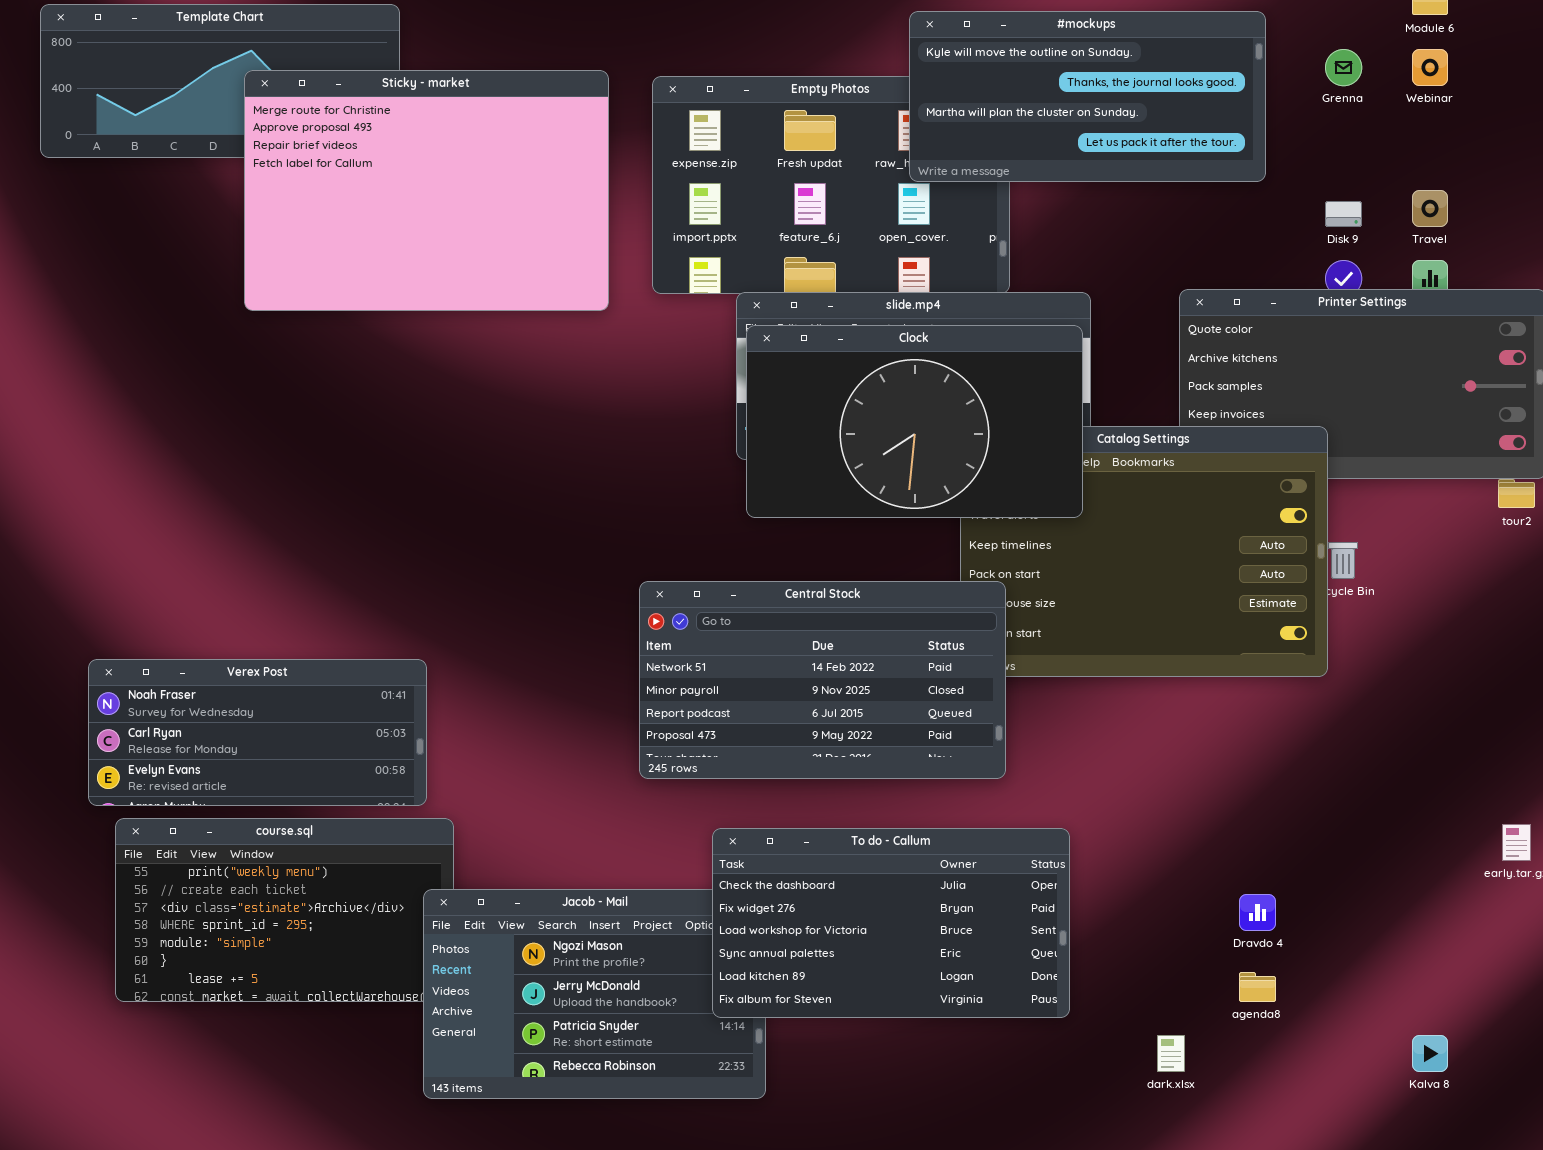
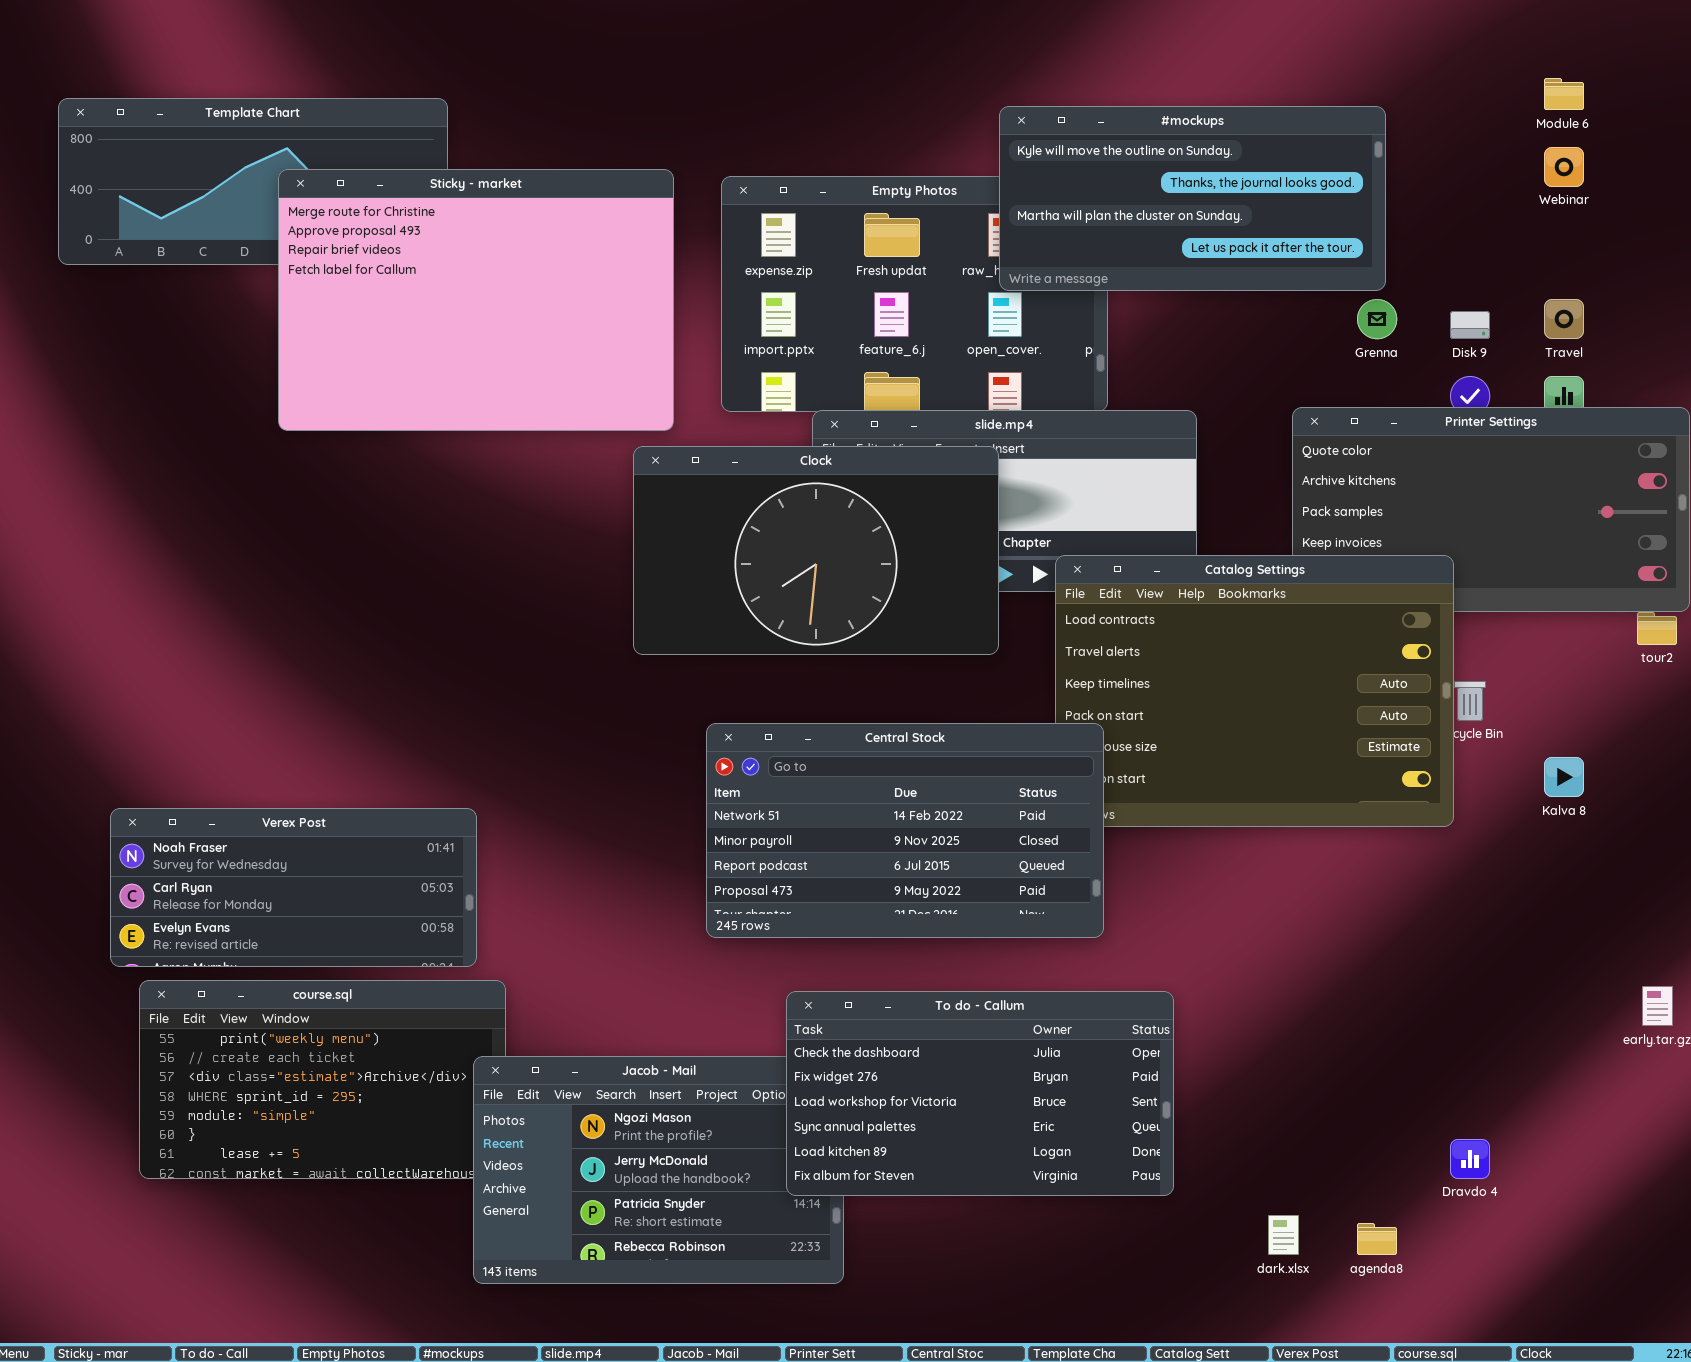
Grenna: [1325,49,1362,86] -> [1357,299,1397,339], moved
Clock: [746,325,1083,518] -> [633,446,999,655], moved
Dravdo 4: [1239,894,1276,931] -> [1450,1139,1490,1179], moved
agenda8: [1239,972,1276,1002] -> [1357,1223,1397,1255], moved
Kalva 8: [1412,1035,1448,1072] -> [1544,757,1584,797], moved

